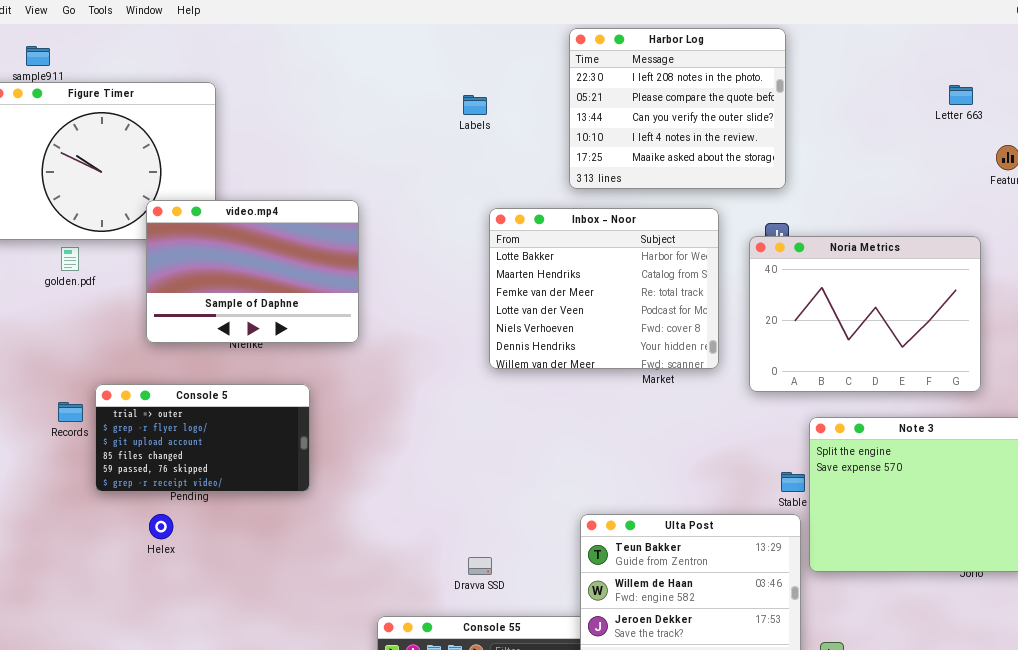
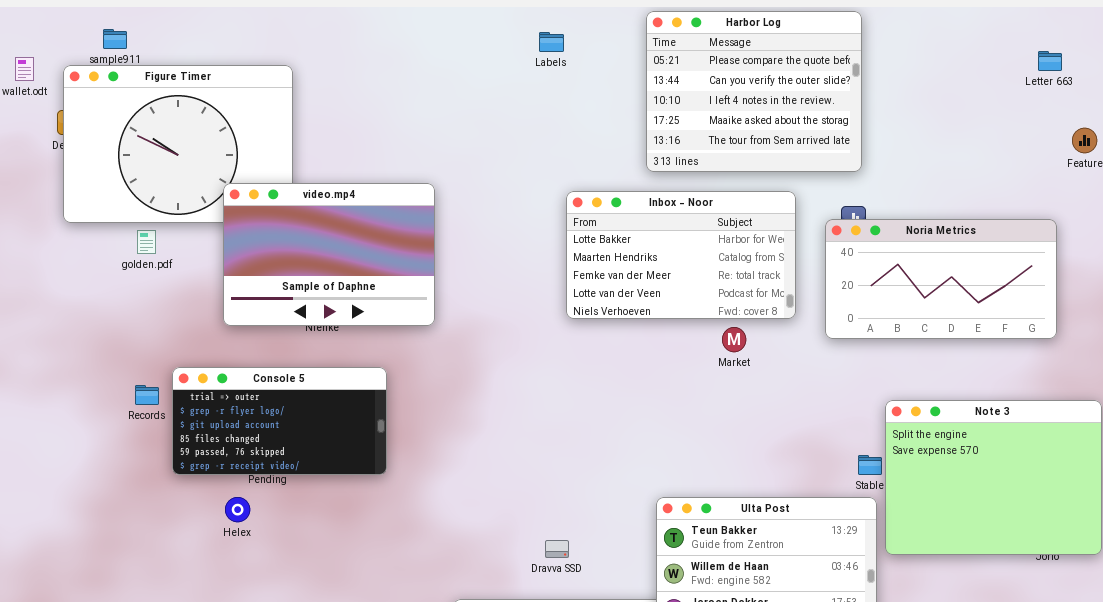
Harbor Log: [569,28,786,189] -> [646,11,862,172], scrolled down 1 row
Letter 663: [949,85,973,105] -> [1038,51,1062,71], moved
Labels: [463,95,487,115] -> [539,32,564,52], moved
Inbox - Noor: [489,208,719,369] -> [566,191,796,319], resized
Noria Metrics: [749,236,981,392] -> [825,219,1057,339], resized

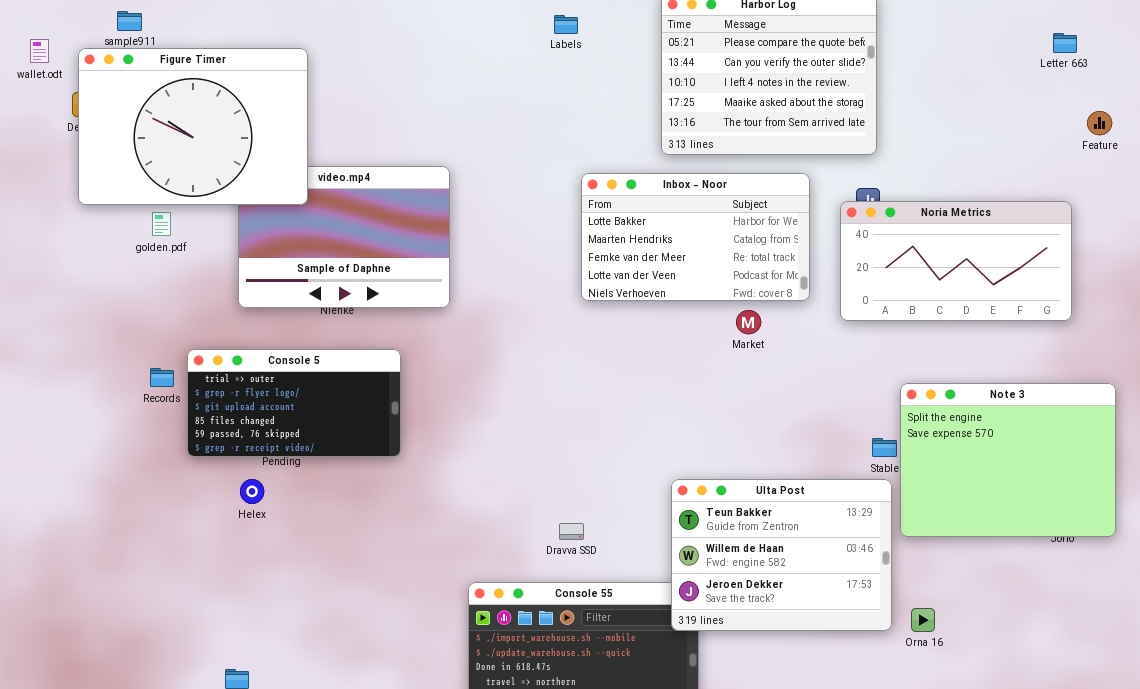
Figure Timer: [63,65,293,223] -> [78,48,308,205], raised

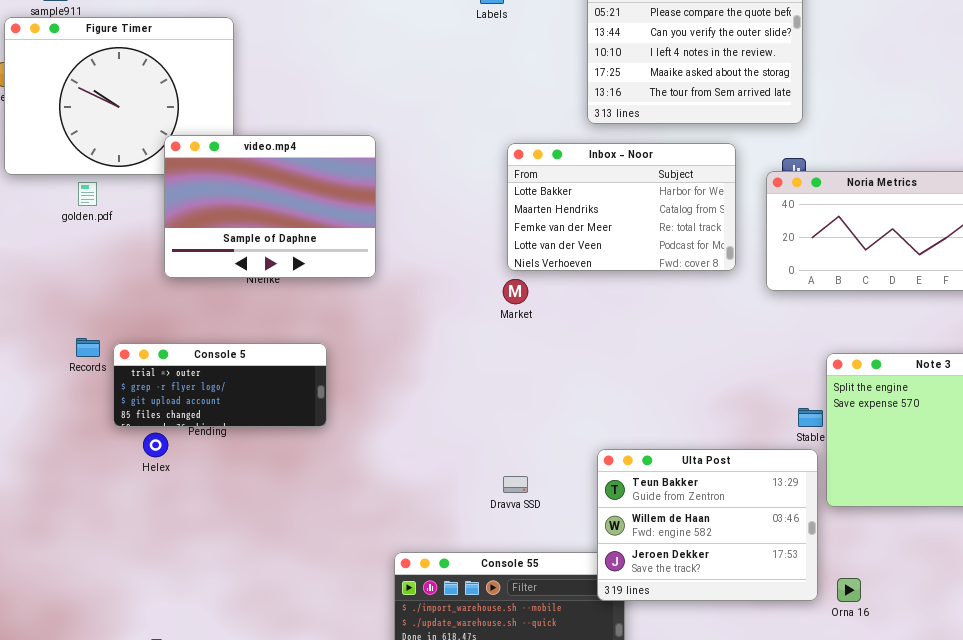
video.mp4: [238,166,450,308] -> [164,135,376,278], raised
Market: [736,310,761,334] -> [503,279,528,304], moved
Console 5: [187,349,401,457] -> [113,343,327,427], resized
Helex: [240,479,264,504] -> [143,433,168,457], moved
Dravva SSD: [559,523,584,540] -> [503,476,528,493], moved

